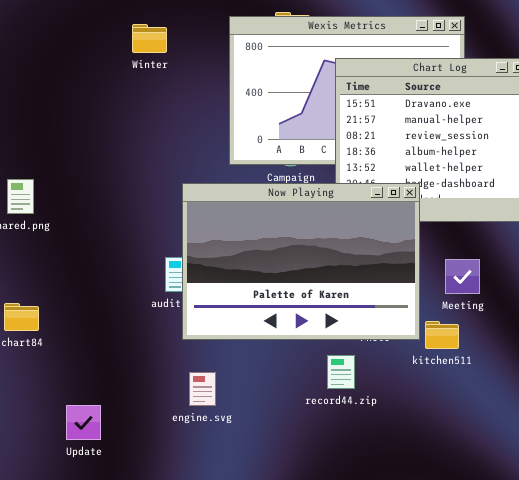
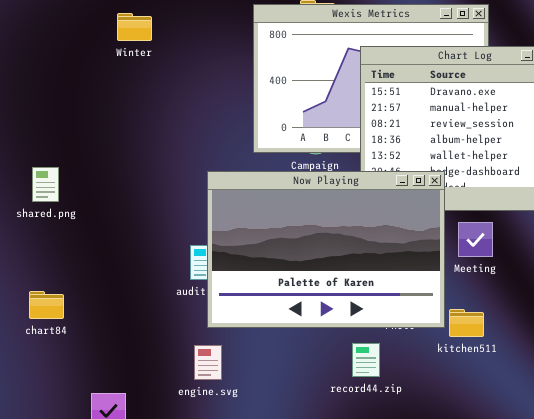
Winter: [132,24,167,53] -> [117,13,152,41], moved
Meeting: [445,259,480,294] -> [458,222,493,257], moved
engine.svg: [189,372,216,406] -> [194,345,222,380], moved

